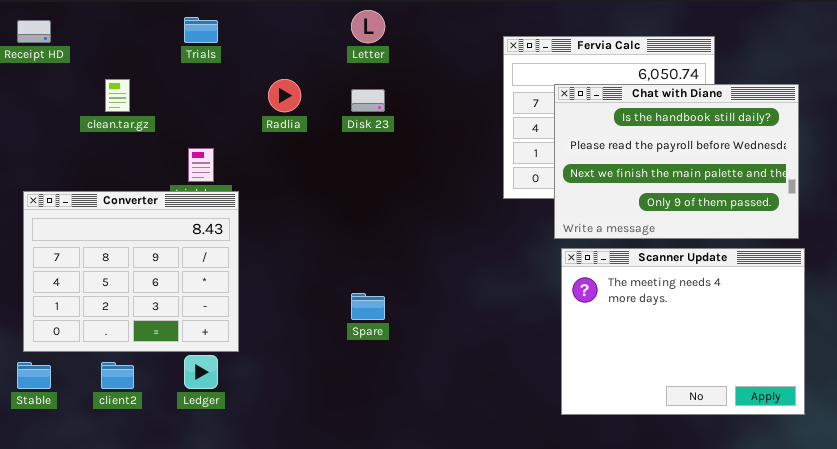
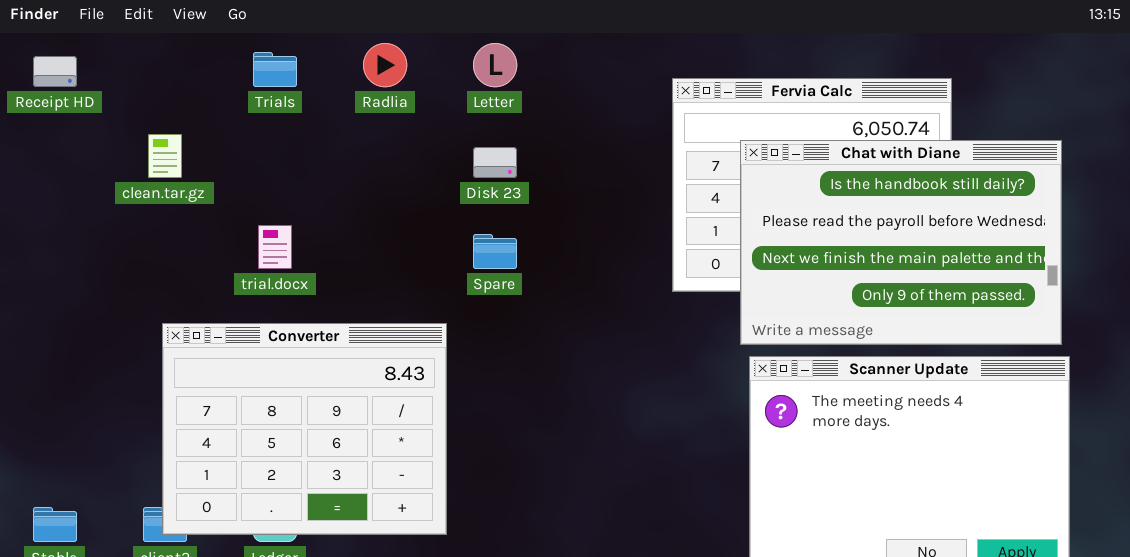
Radlia: [268,79,301,112] -> [363,43,407,87], moved
Converter: [23,191,239,352] -> [162,323,447,535], moved
Spare: [351,293,385,320] -> [473,234,517,269], moved

